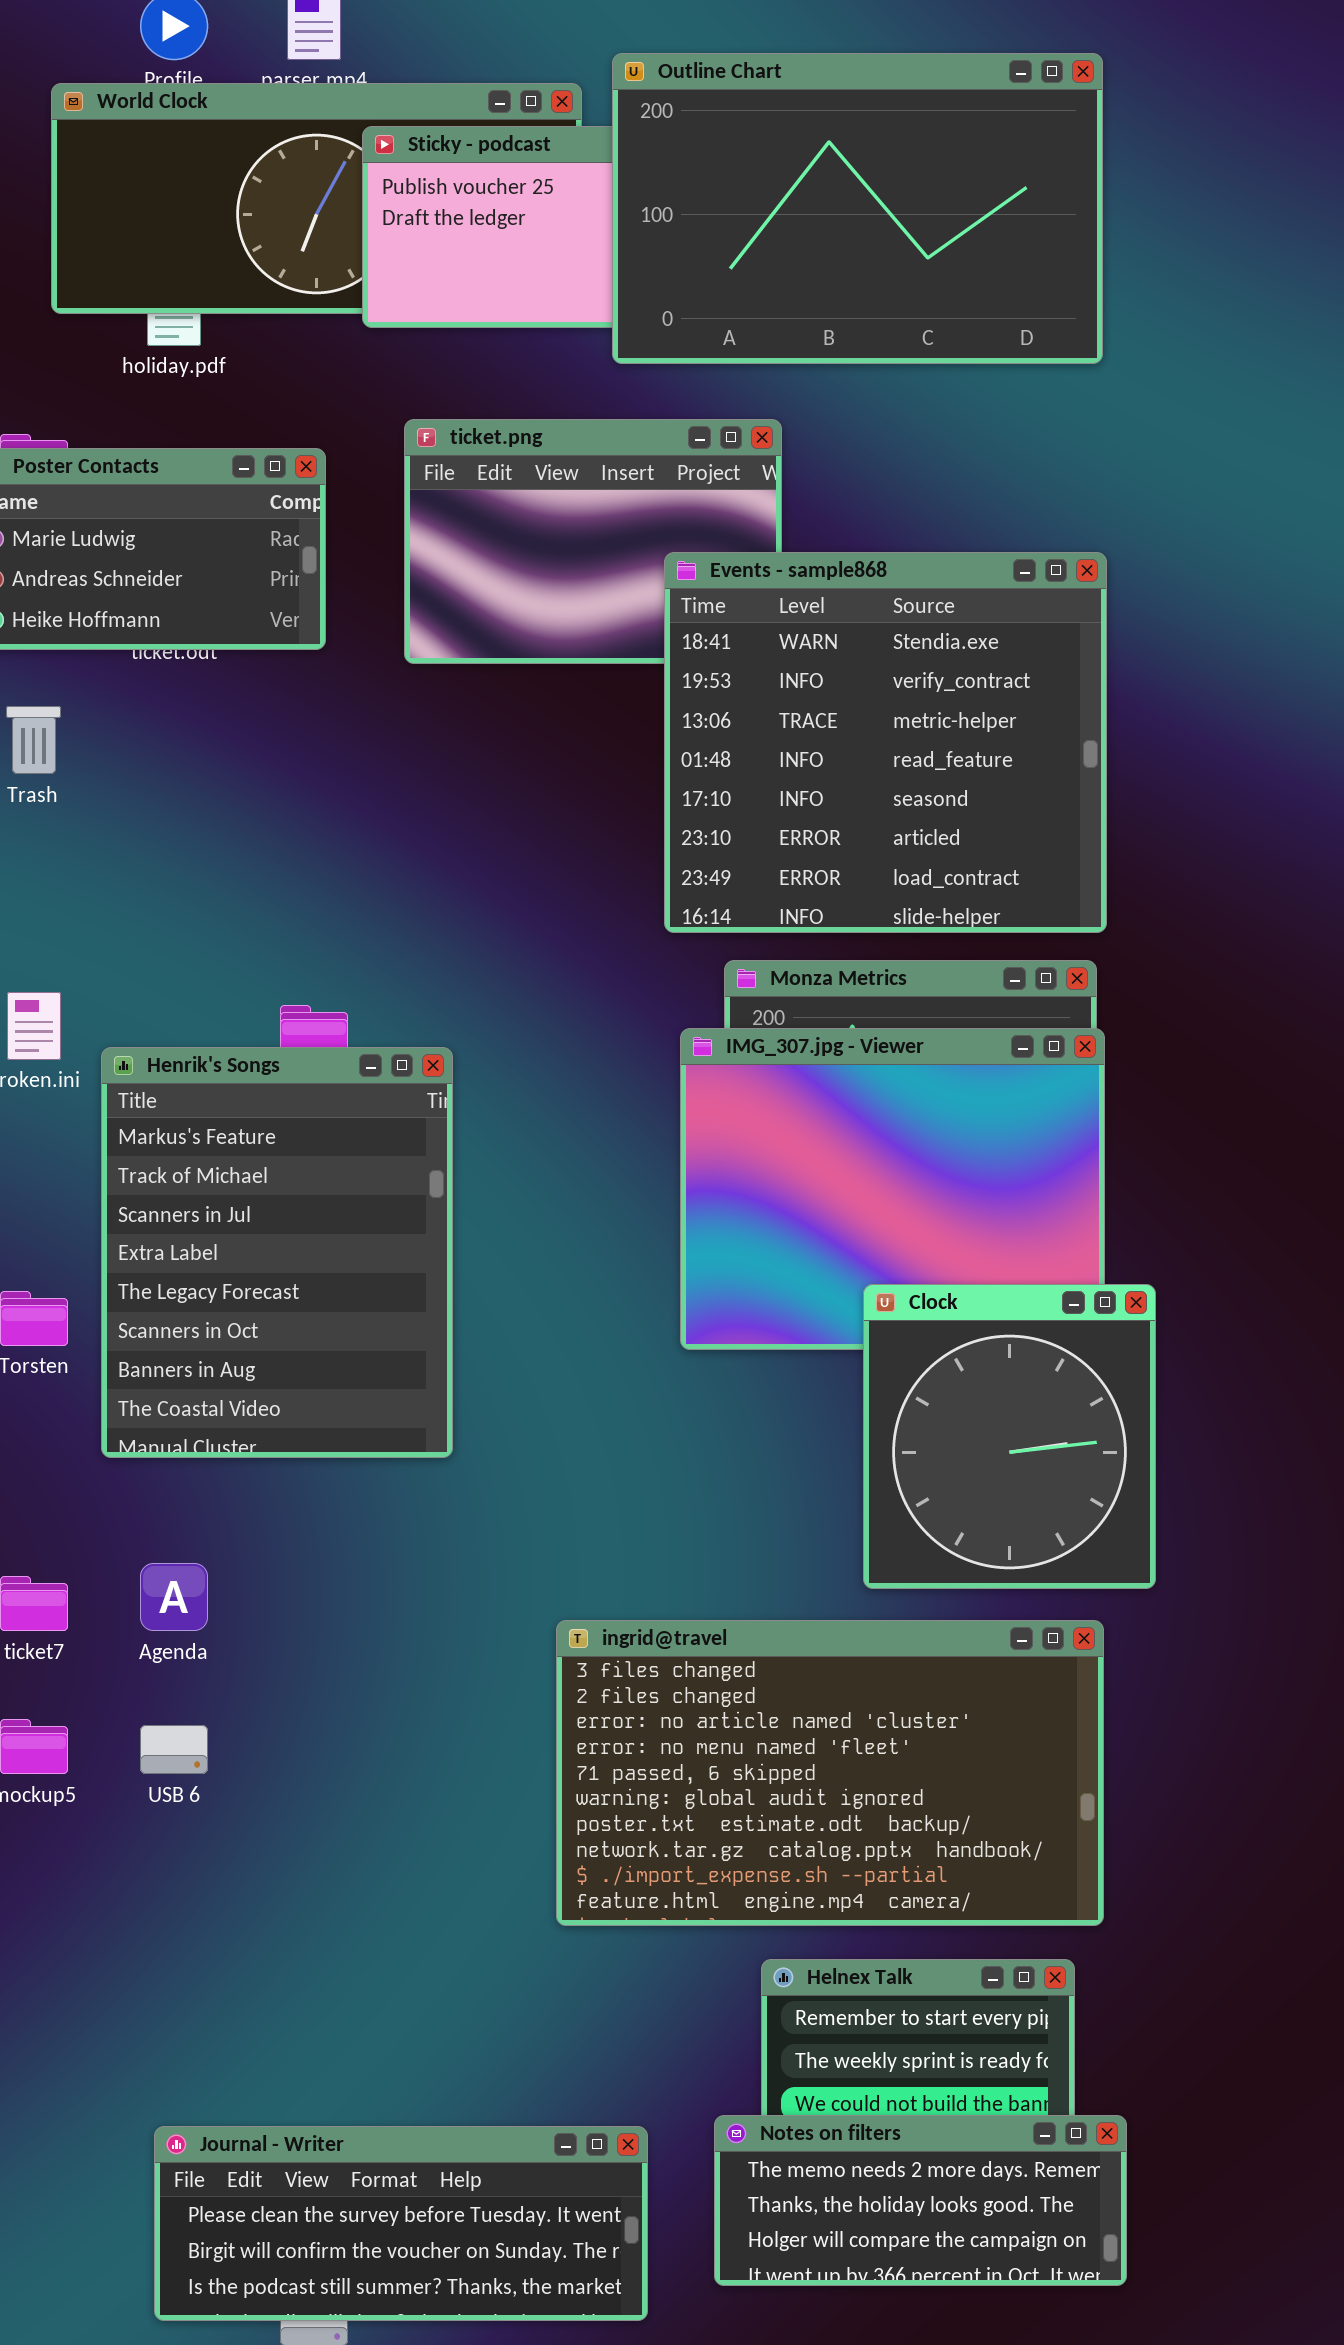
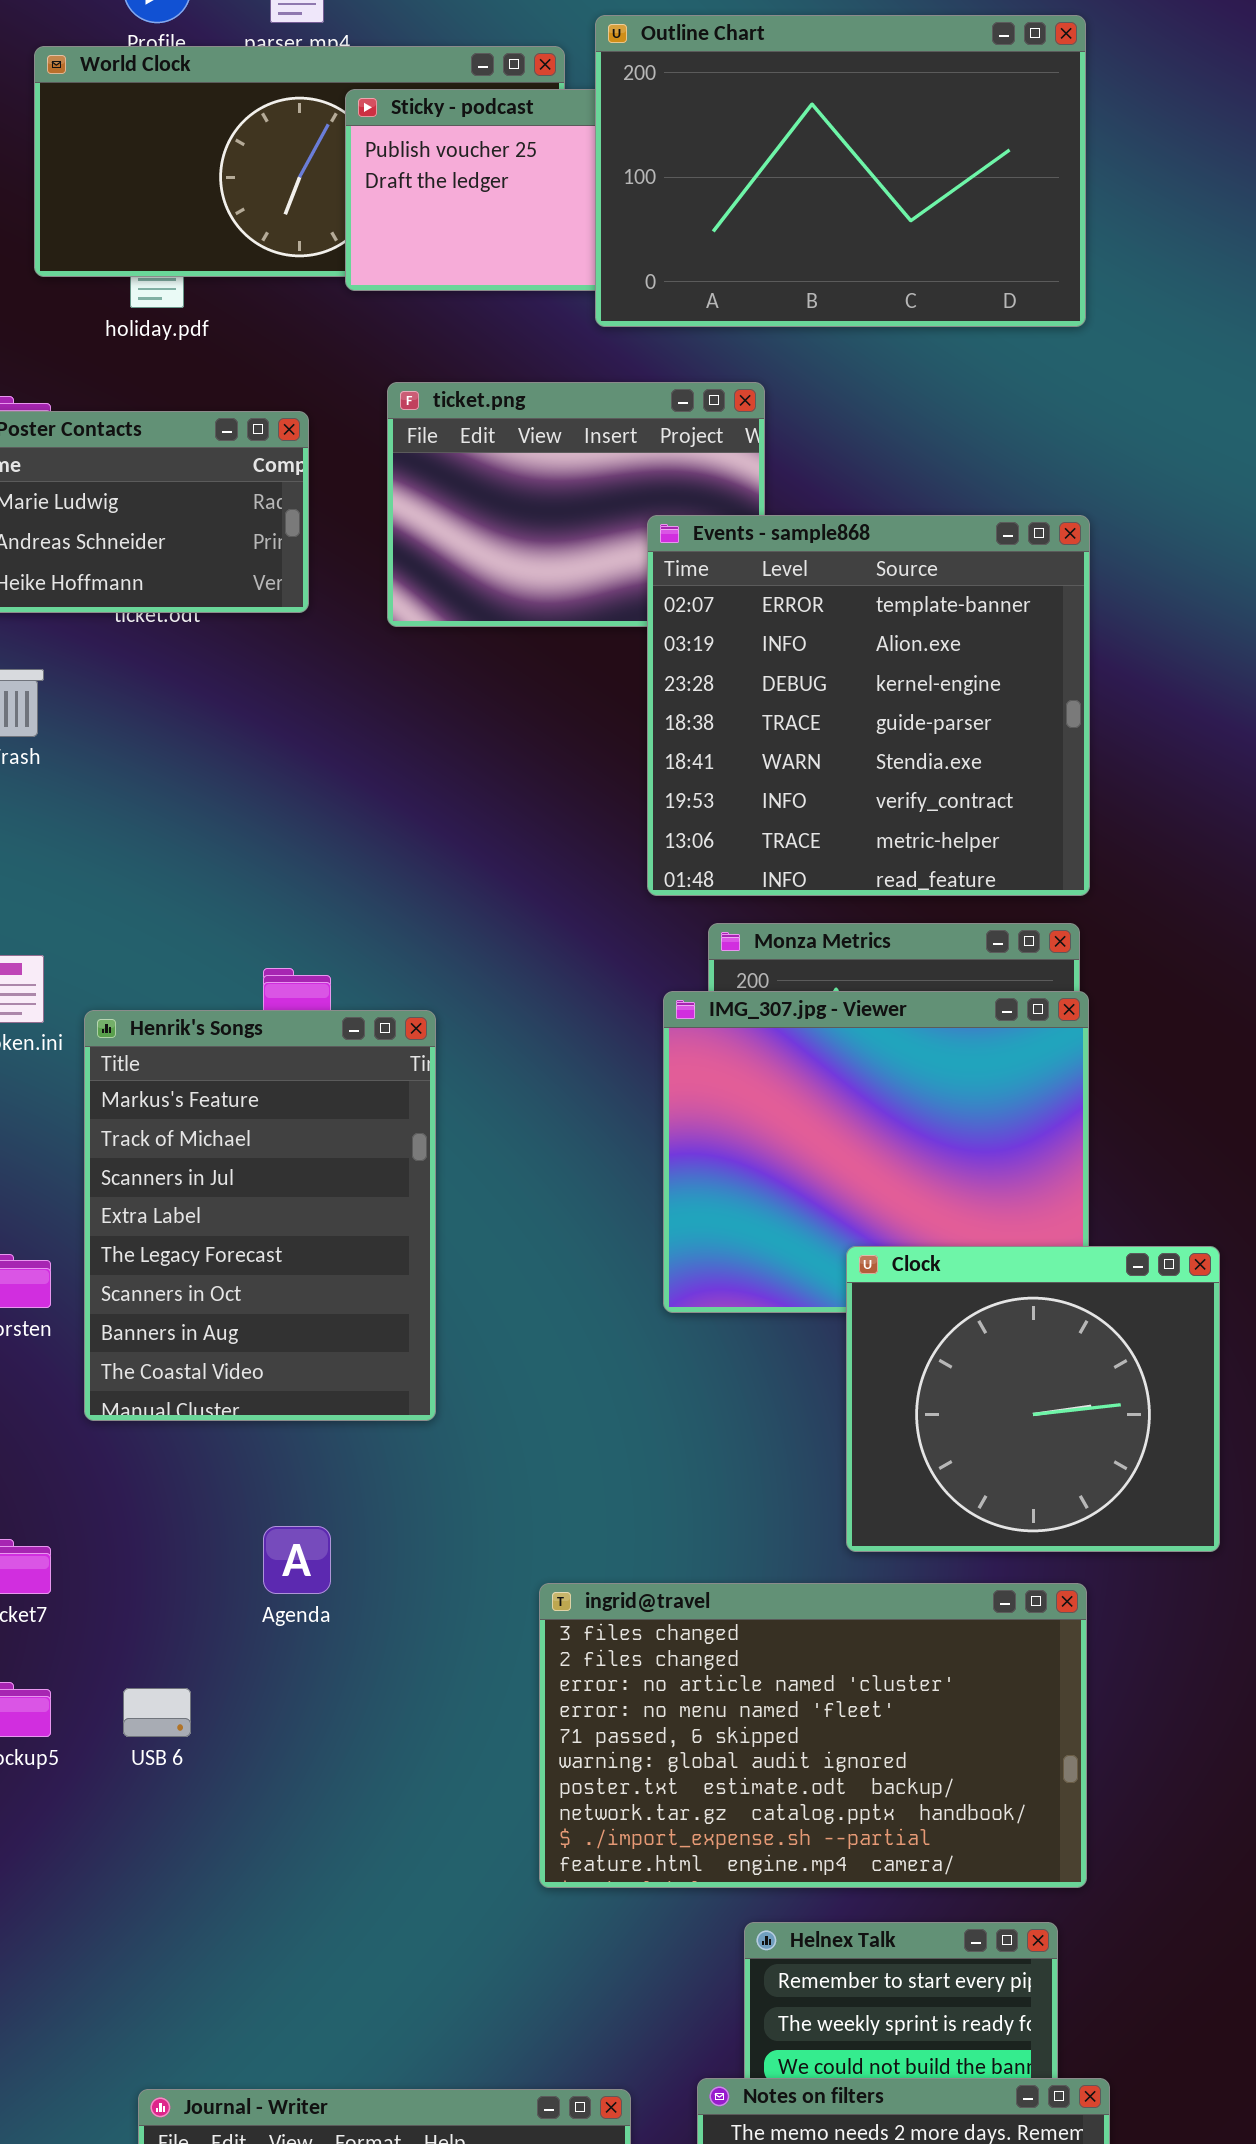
Events - sample868: [664,552,1107,933] -> [647,515,1090,896], scrolled up 4 rows
Clock: [863,1284,1156,1589] -> [846,1246,1220,1552], resized
Agenda: [140,1563,208,1631] -> [263,1526,331,1594], moved

